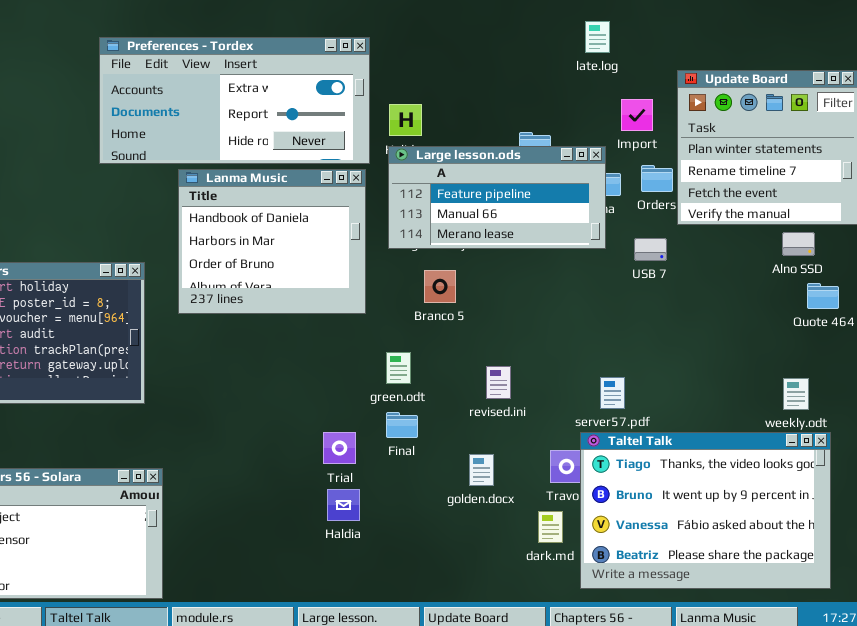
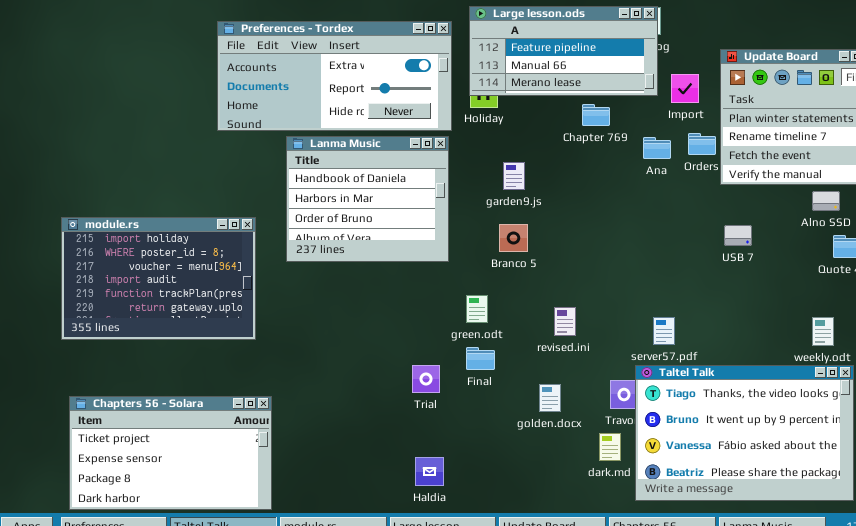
Large lesson.ods: [388,146,606,249] -> [469,6,658,96], moved
USB 7: [634,238,667,261] -> [724,225,752,246], moved
Haldia: [327,489,360,521] -> [415,457,444,486], moved

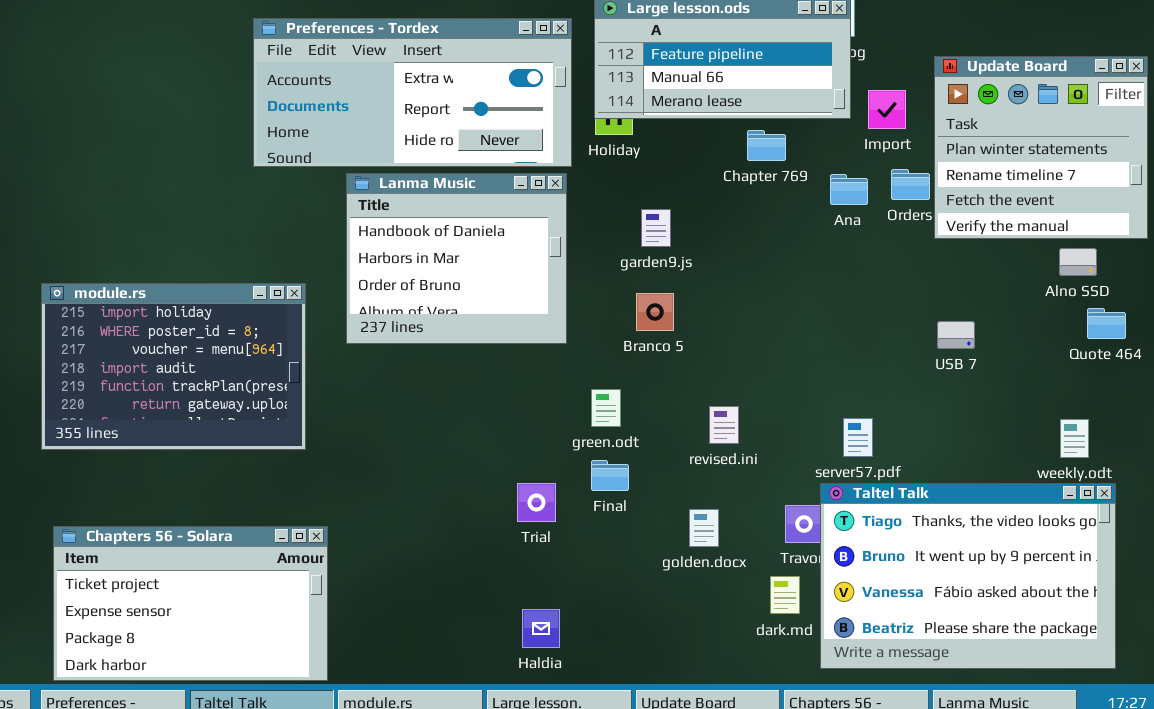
USB 7: [724,225,752,246] -> [937,321,975,349], moved

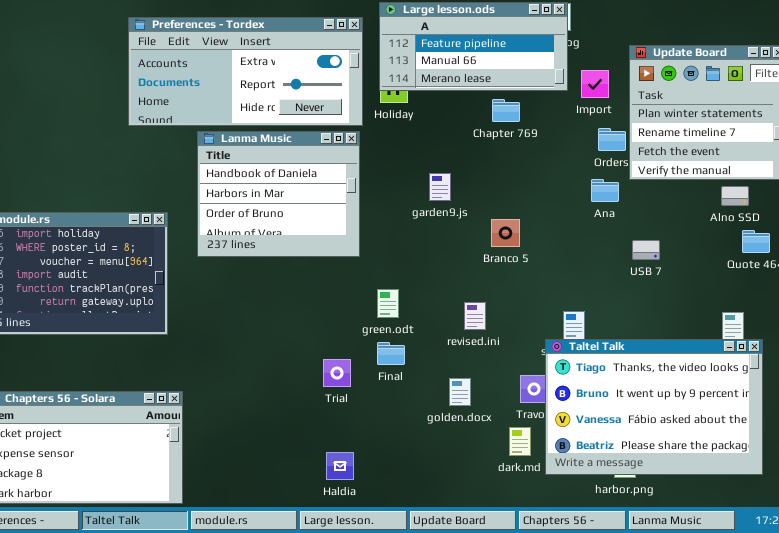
Ana: [830,174,868,205] -> [591,179,619,202], moved
garden9.js: [641,209,671,247] -> [429,173,451,201], moved
Branco 5: [636,293,674,331] -> [491,219,520,247], moved
Taltel Talk: [820,483,1116,669] -> [545,339,763,475], moved

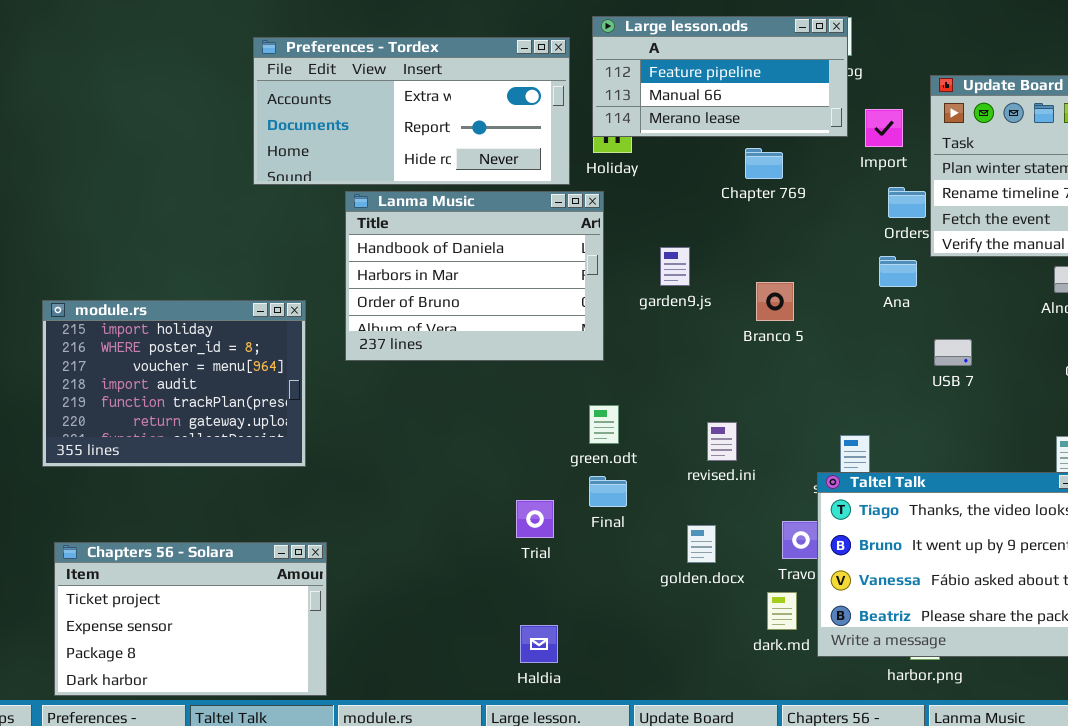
Lanma Music: [197,131,360,257] -> [345,191,604,361], resized
Branco 5: [491,219,520,247] -> [756,282,794,321], moved

